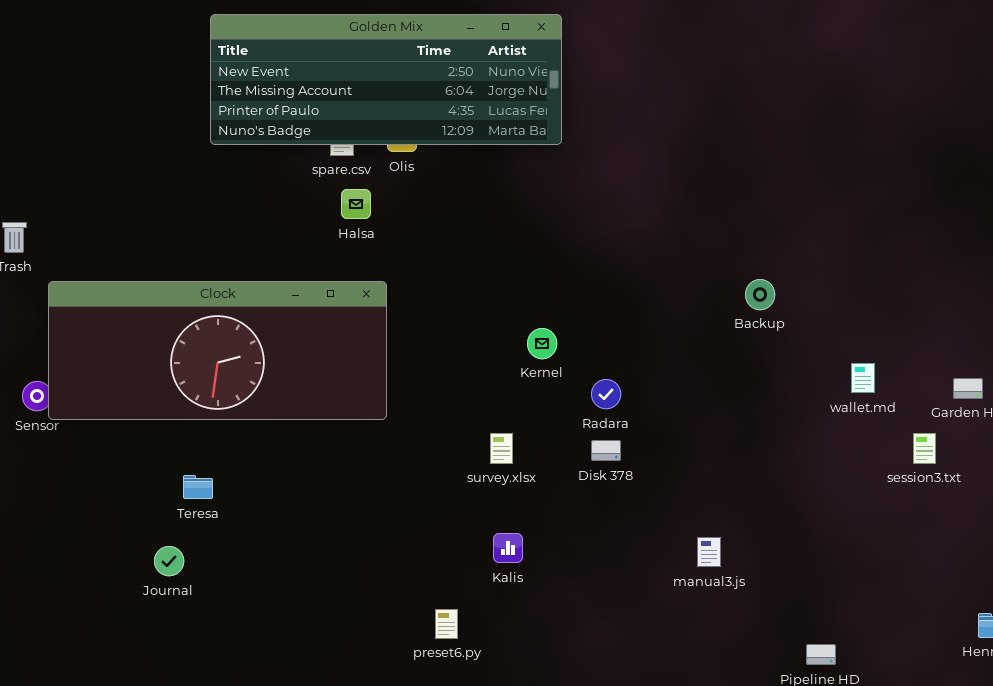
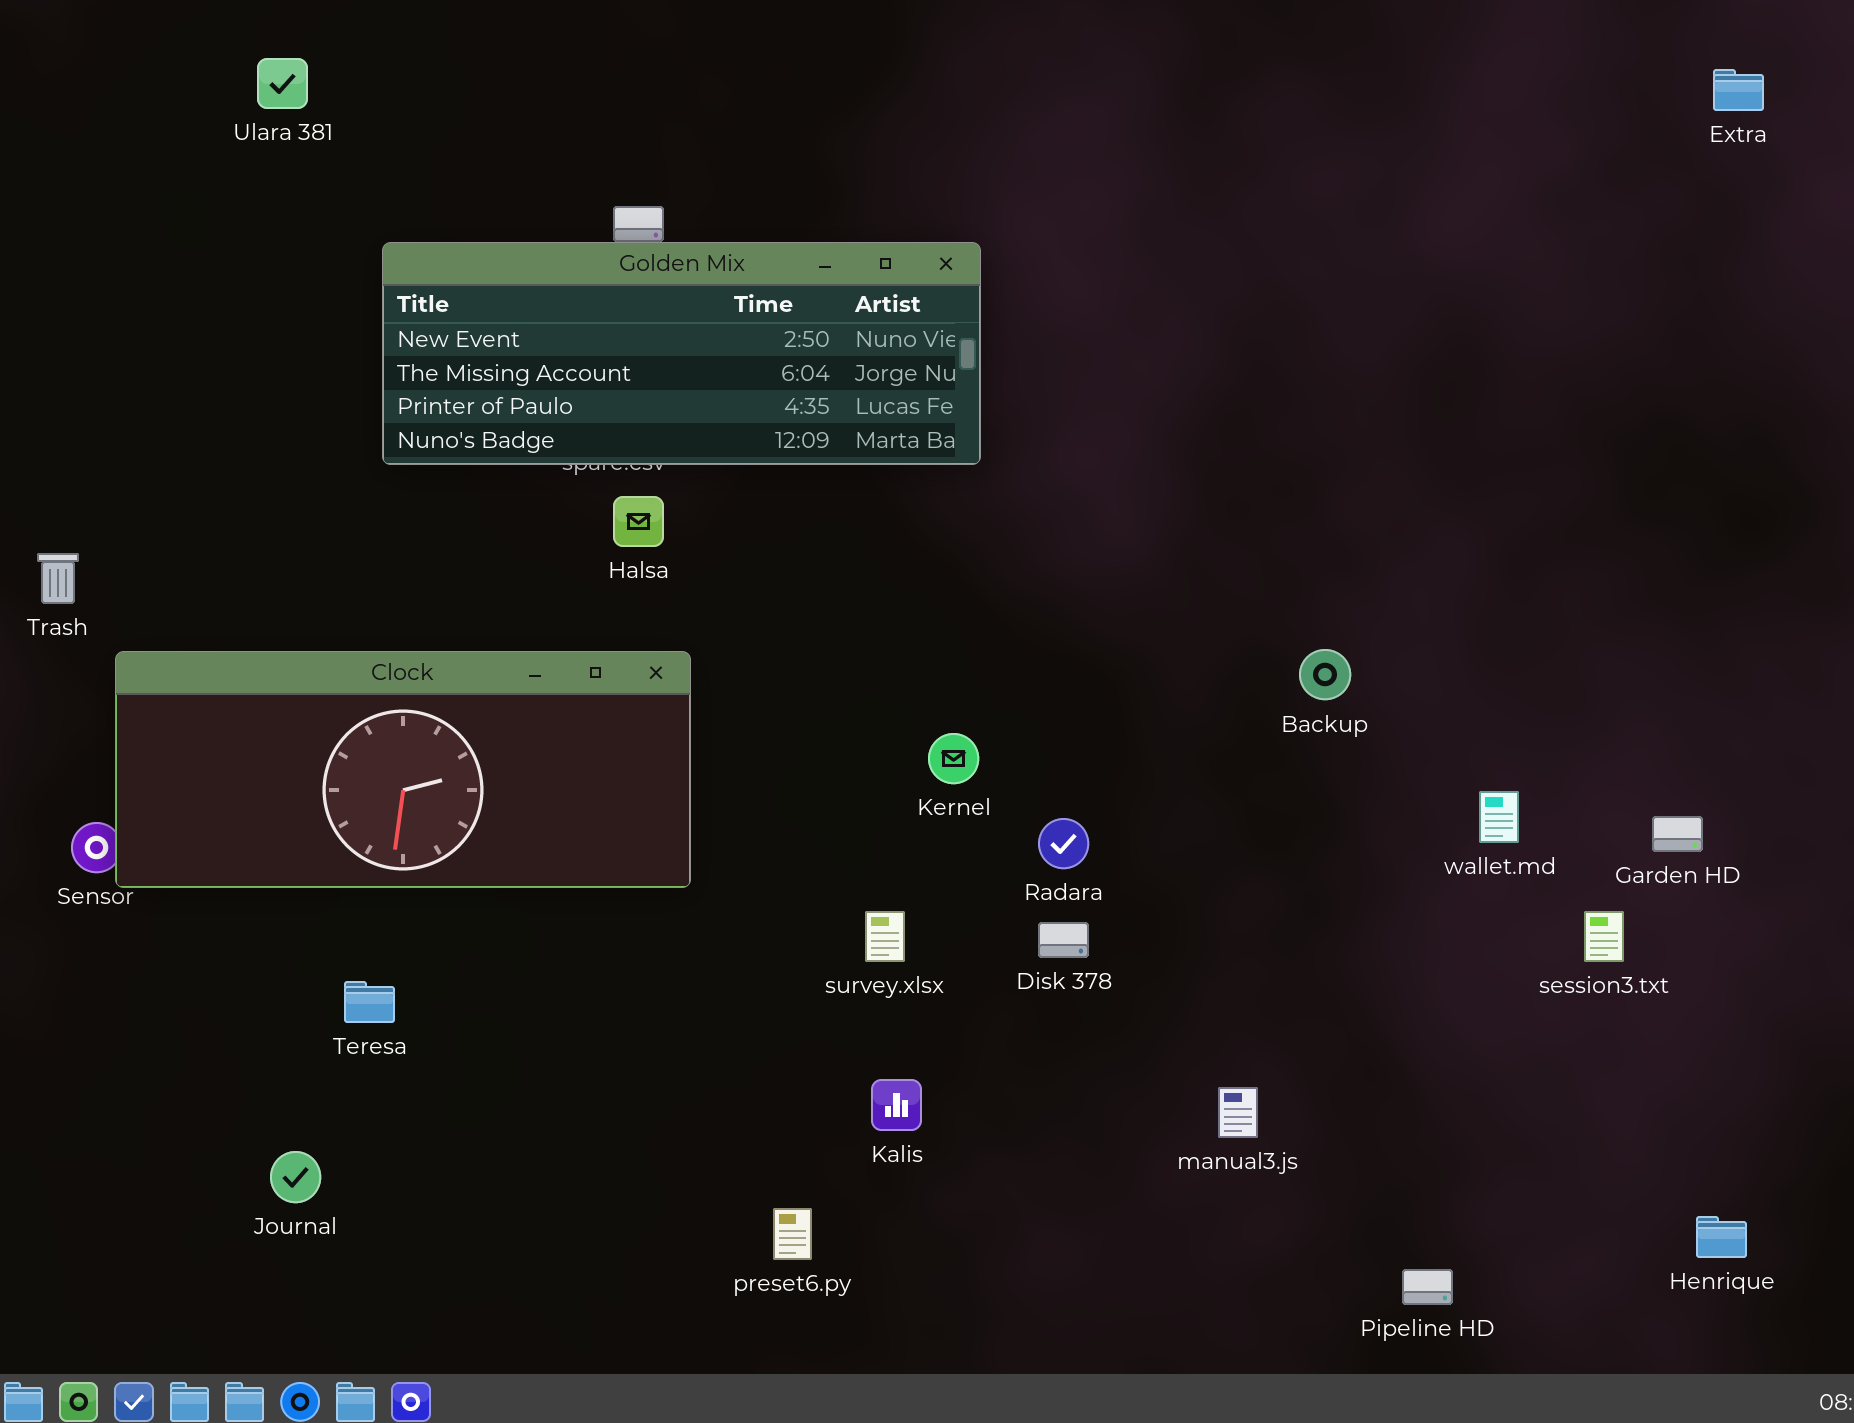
Golden Mix: [210,14,562,145] -> [382,242,981,465], moved
Journal: [154,546,184,576] -> [270,1151,321,1203], moved

